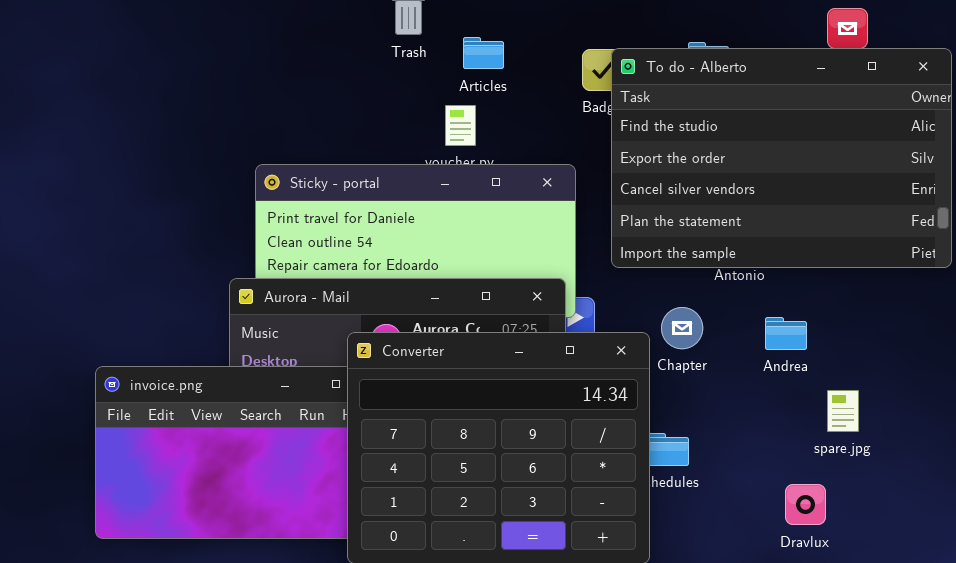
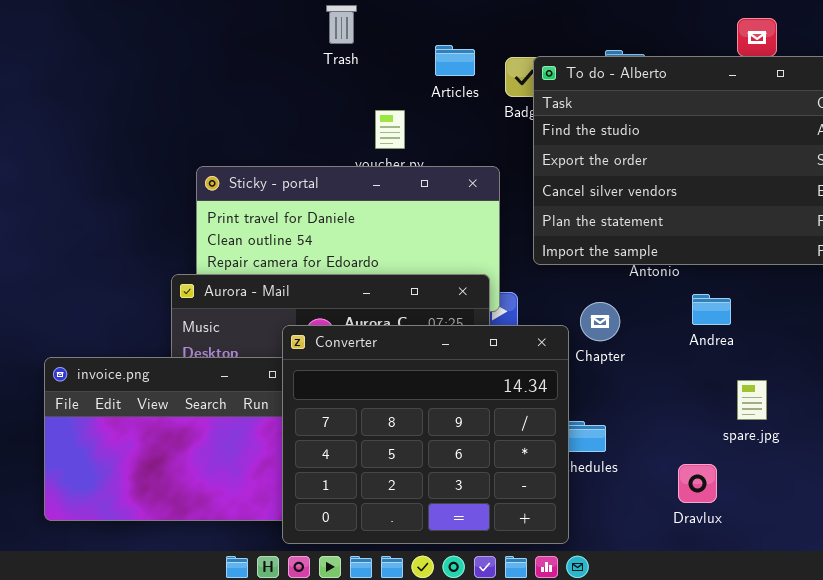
Articles: [463,37,504,69] -> [435,45,475,76], moved
Andrea: [765,317,807,350] -> [692,294,731,325], moved
Dravlux: [785,484,826,525] -> [678,464,717,503], moved

